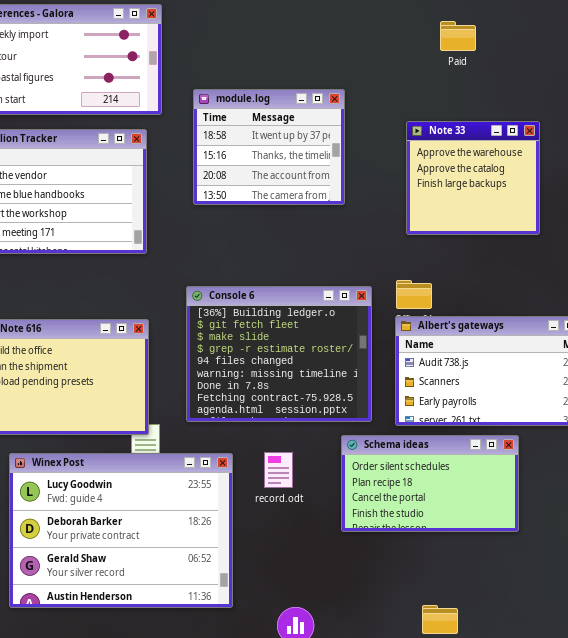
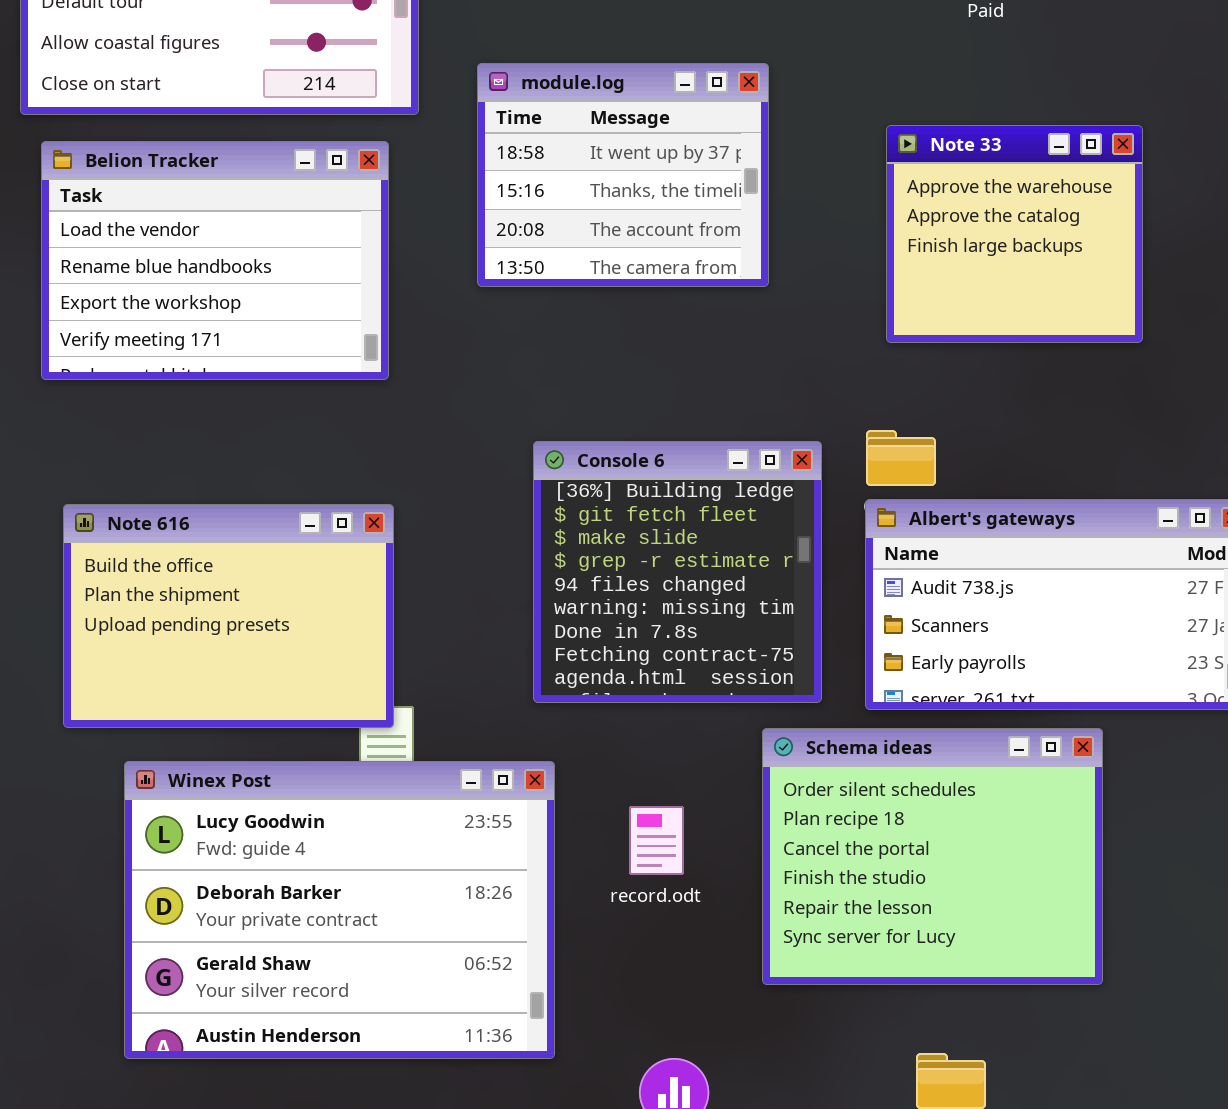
Console 6: [186,286,372,422] -> [533,441,822,703], resized
Schema ideas: [341,435,519,532] -> [762,728,1103,985], resized
record.odt: [264,452,293,488] -> [629,806,684,875], moved

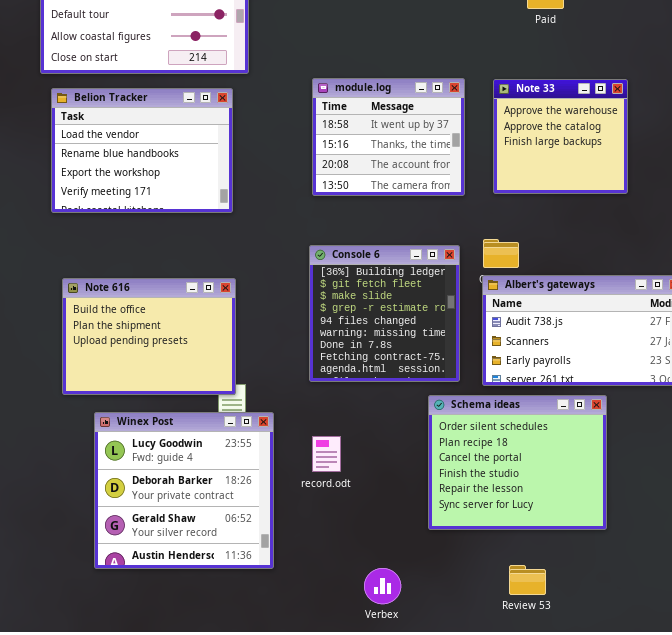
module.log: [477,63,769,287] -> [312,78,465,196], moved
Winex Post: [124,761,555,1059] -> [94,412,274,569], resized
record.odt: [629,806,684,875] -> [312,436,341,472], moved

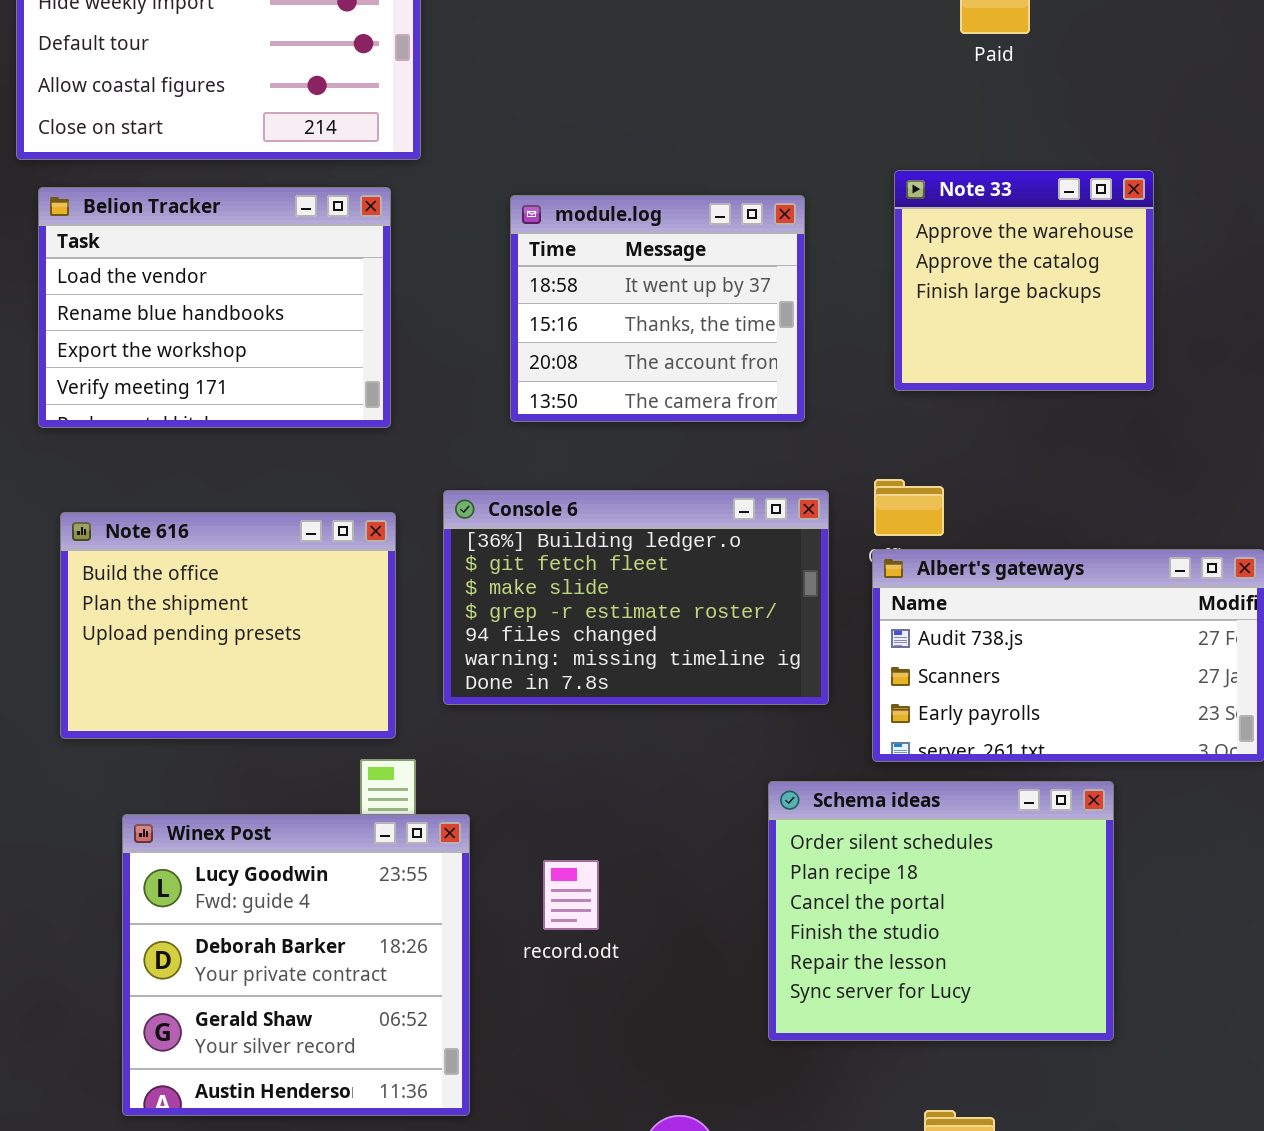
module.log: [312,78,465,196] -> [510,195,805,422], moved
Console 6: [309,245,460,382] -> [443,490,829,705], resized
Note 616: [62,278,236,395] -> [60,512,396,739], moved

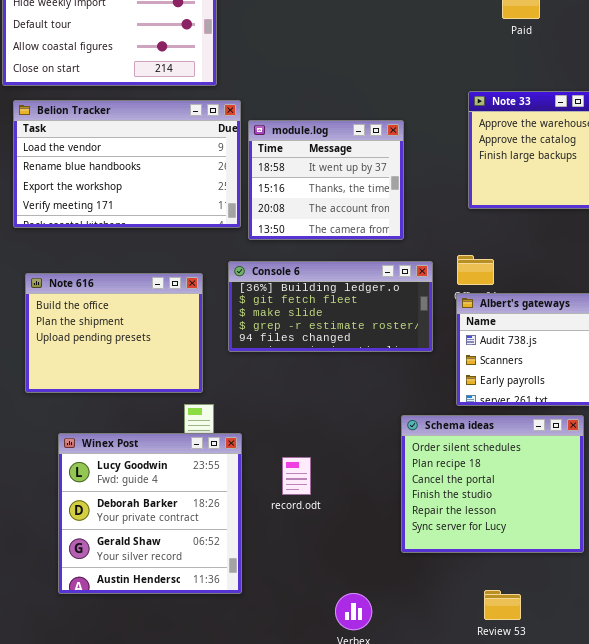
Belion Tracker: [38,187,391,428] -> [13,100,241,228], resized
module.log: [510,195,805,422] -> [248,120,404,240], moved
Console 6: [443,490,829,705] -> [228,261,433,352], resized

